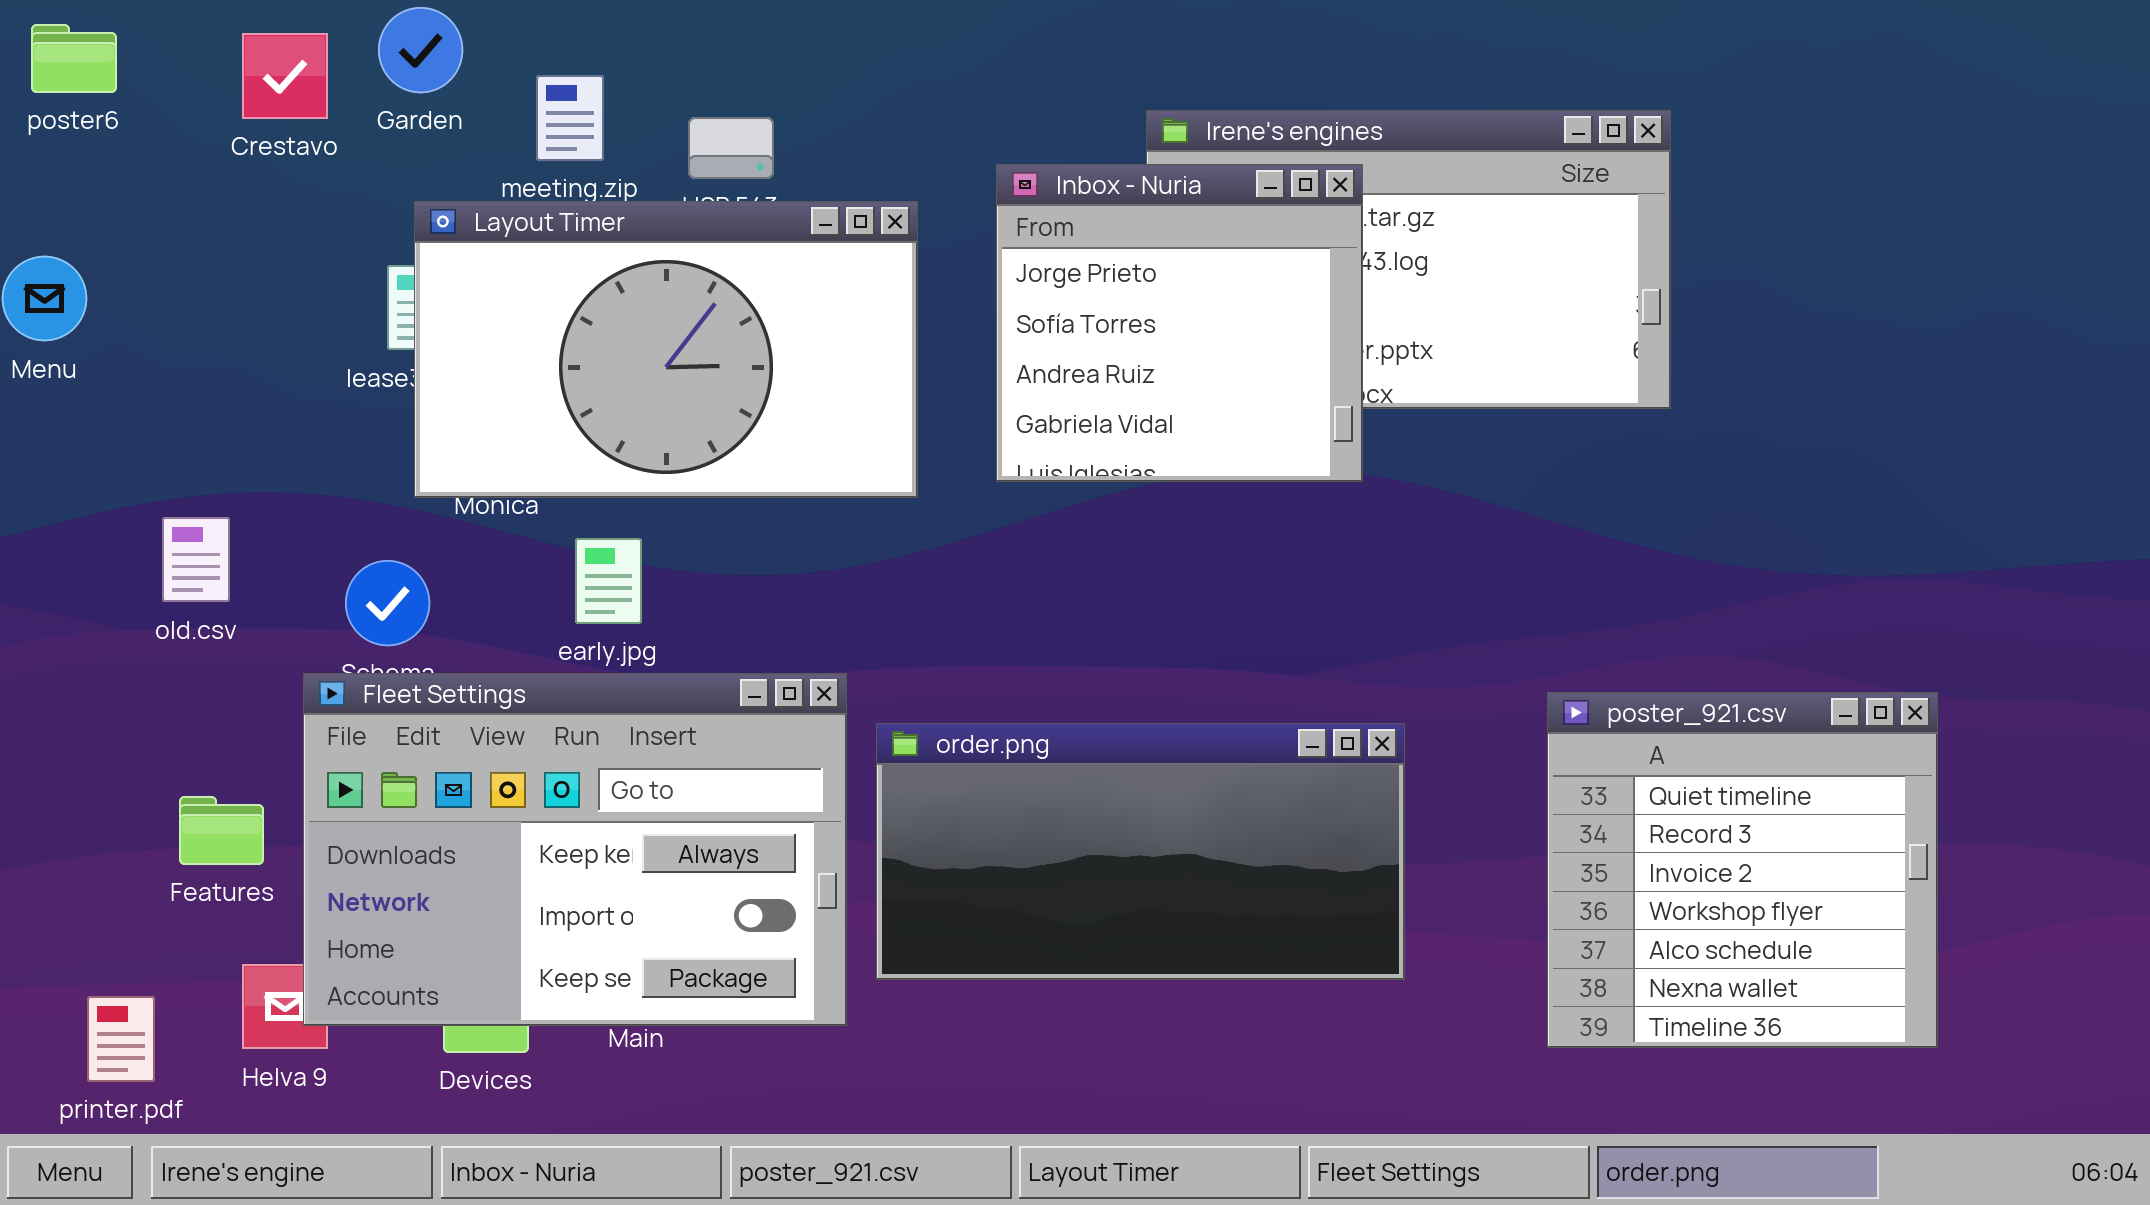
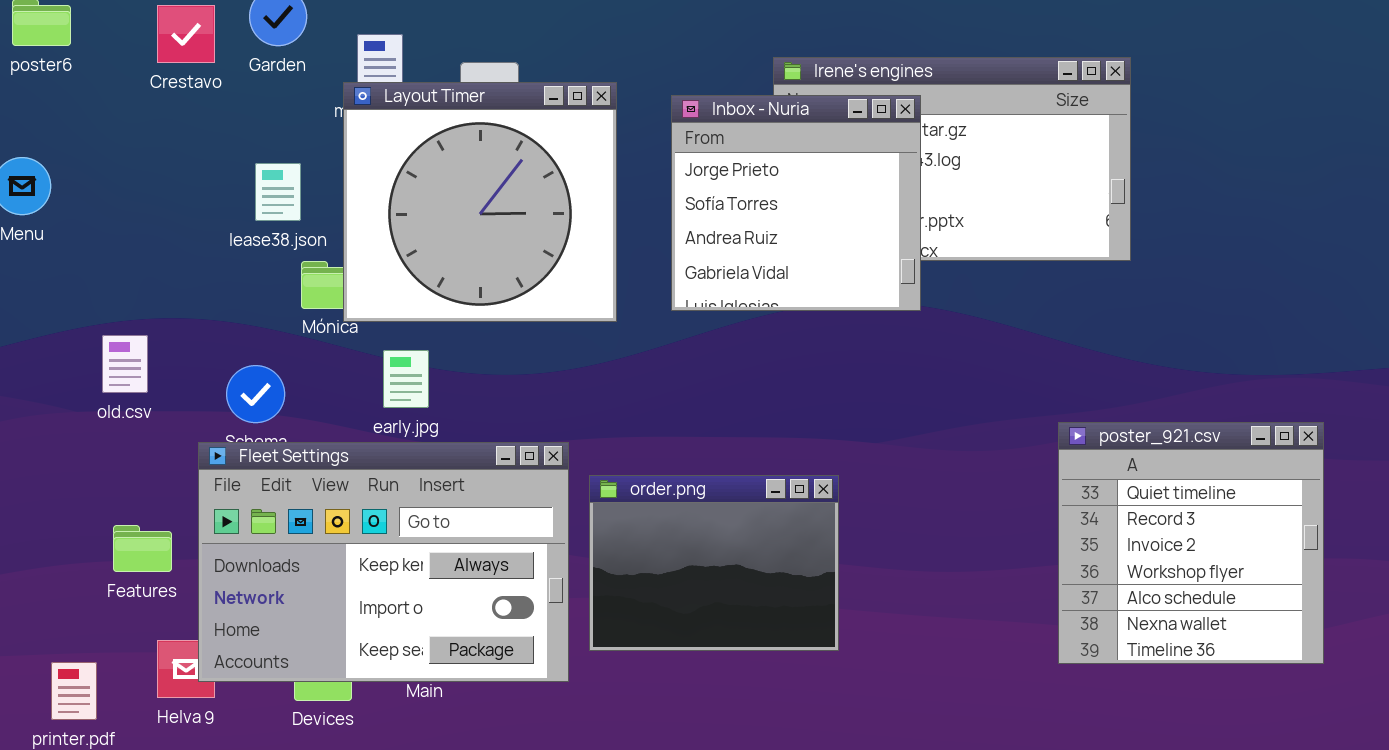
Layout Timer: [414,201,918,498] -> [343,82,617,322], resized
poster_921.csv: [1547,692,1938,1048] -> [1058,422,1324,664], moved
order.png: [876,723,1405,980] -> [589,475,839,651], resized

